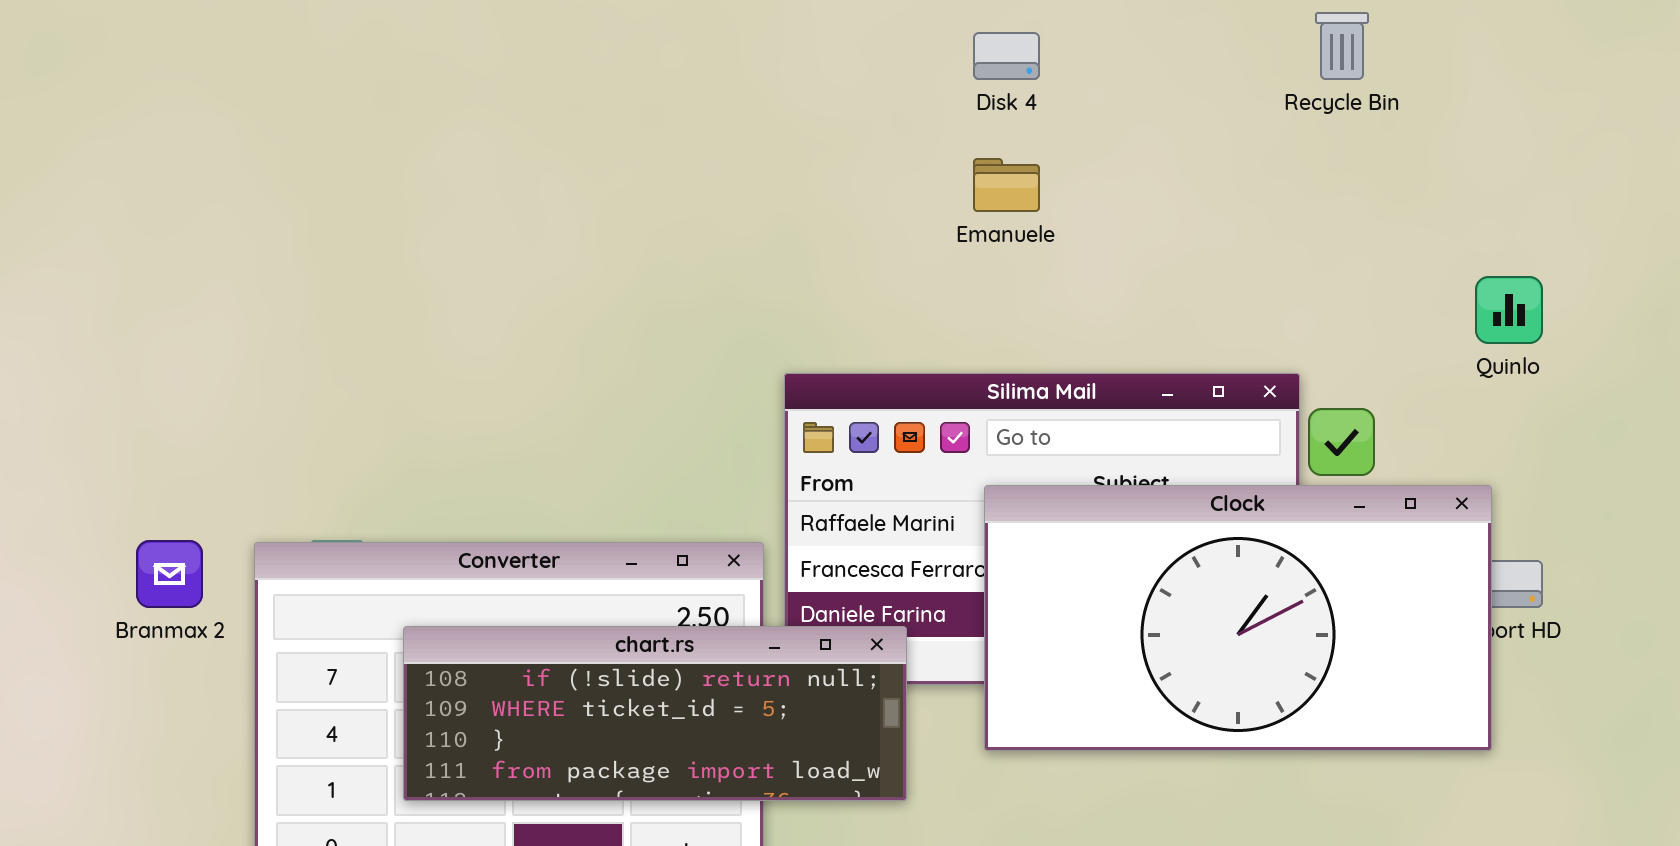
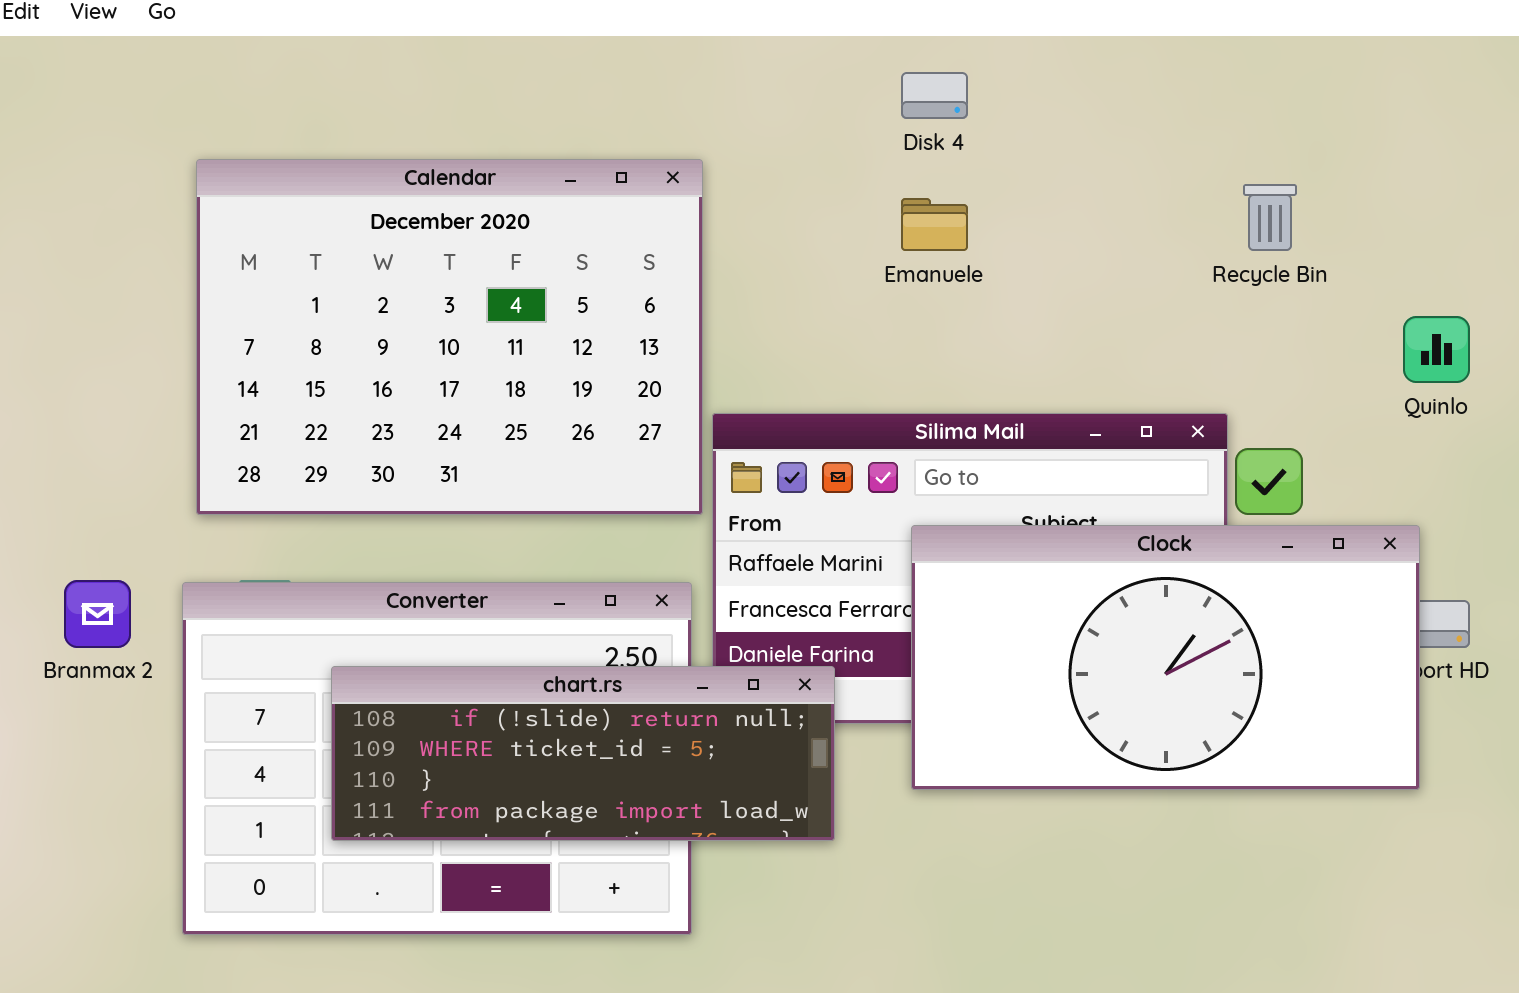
Recycle Bin: [1315,12,1369,80] -> [1243,184,1297,251], moved
Calendar: none -> [196,159,703,515], opened

